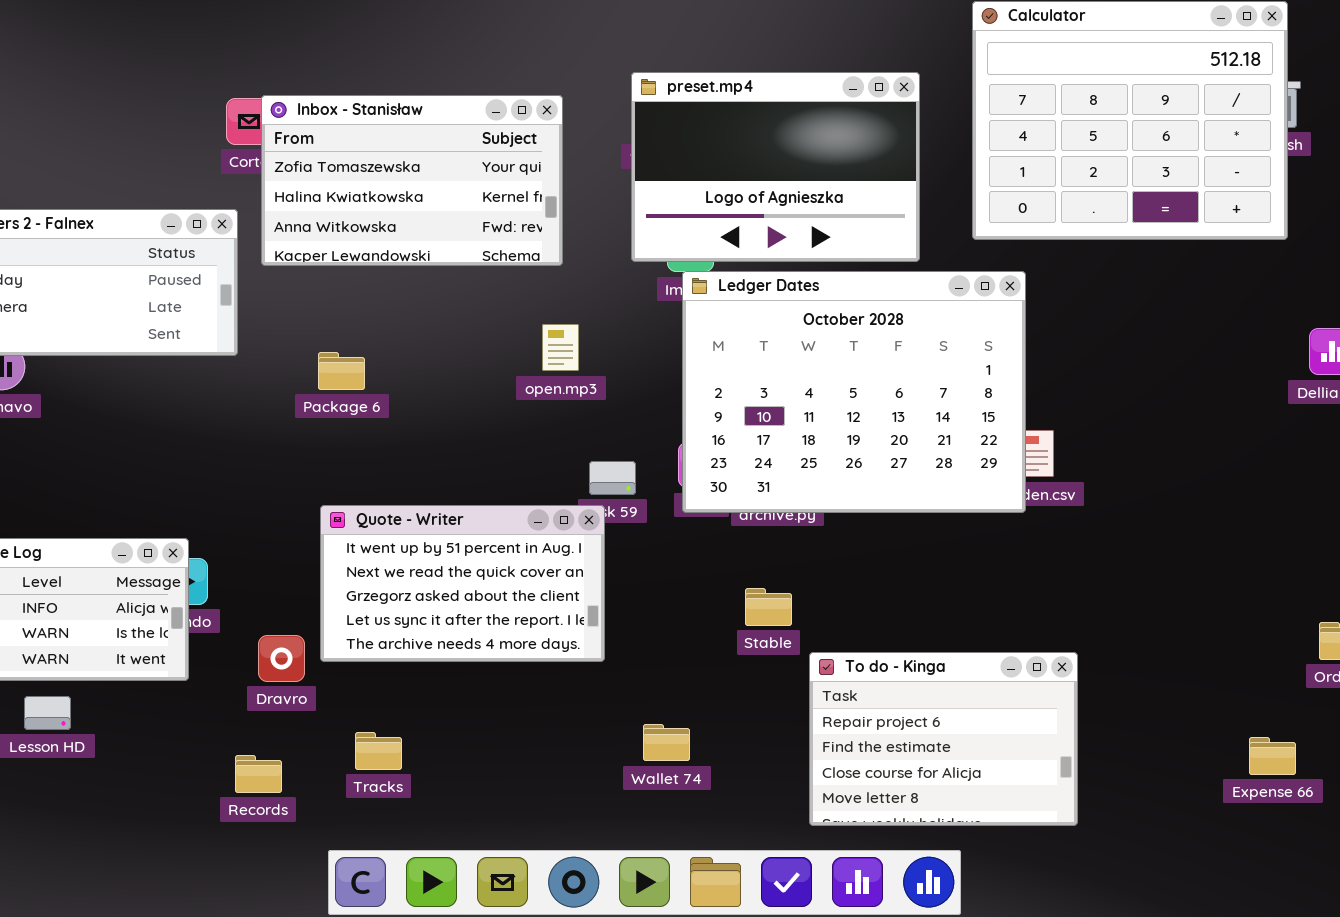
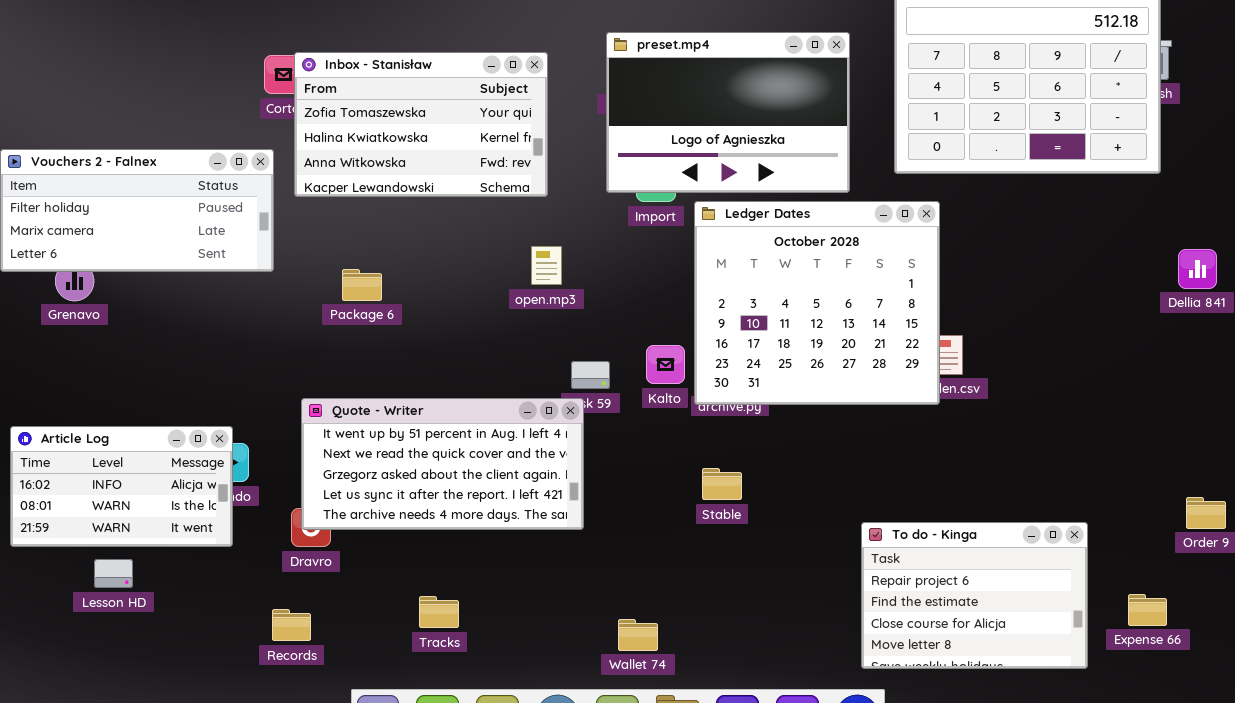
Ledger Dates: [682,271,1026,513] -> [694,201,940,405], resized
Quote - Writer: [320,505,605,662] -> [301,398,584,530], resized
To do - Kinga: [809,652,1078,826] -> [861,522,1088,669], moved
Wallet 74: [643,724,690,761] -> [618,619,658,651], moved
Tracks: [355,732,402,770] -> [419,596,459,628], moved

